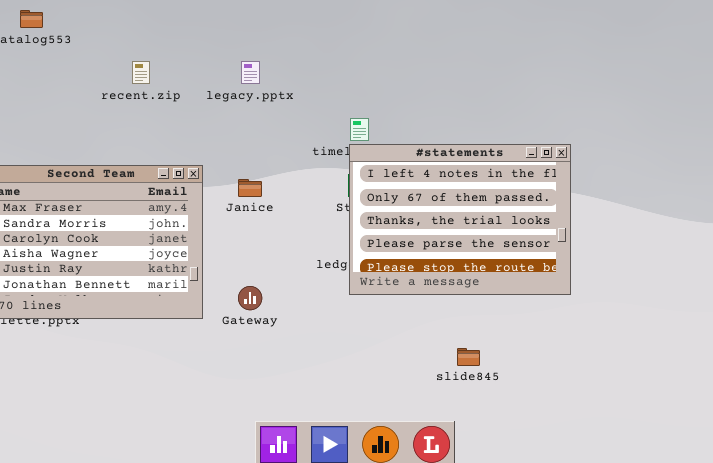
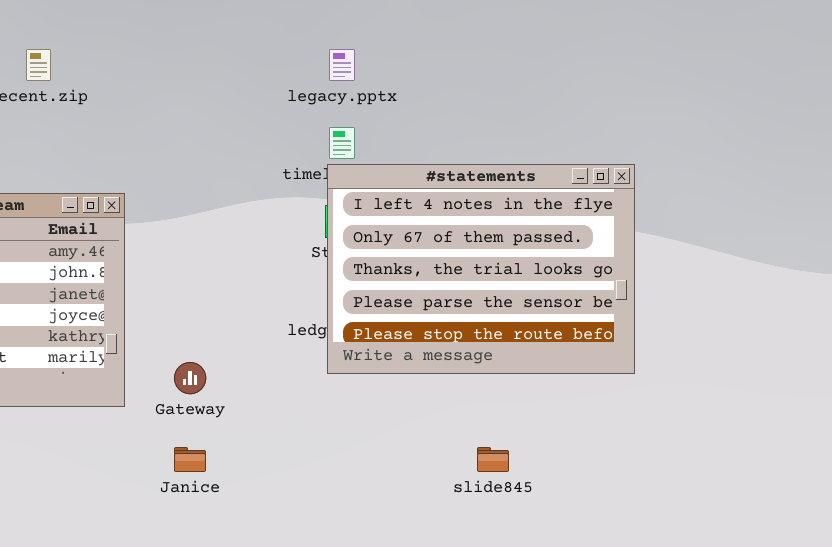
legacy.pptx: [241,61,260,84] -> [329,49,355,81], moved
Janice: [238,179,262,197] -> [174,447,206,472], moved

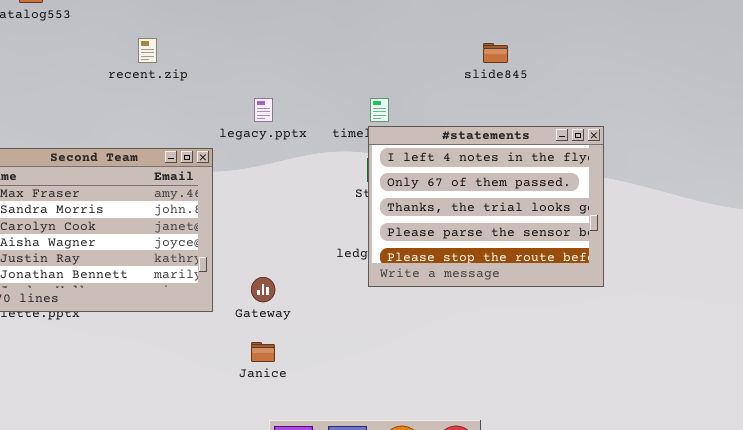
legacy.pptx: [329,49,355,81] -> [254,98,273,122], moved
slide845: [477,447,509,472] -> [483,43,508,63], moved

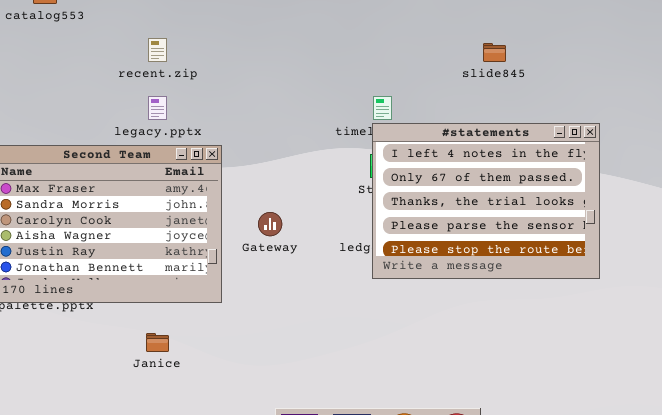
legacy.pptx: [254,98,273,122] -> [148,96,167,120], moved
Gateway: [251,277,275,302] -> [258,212,282,236], moved
Janice: [251,342,275,362] -> [146,333,169,352], moved

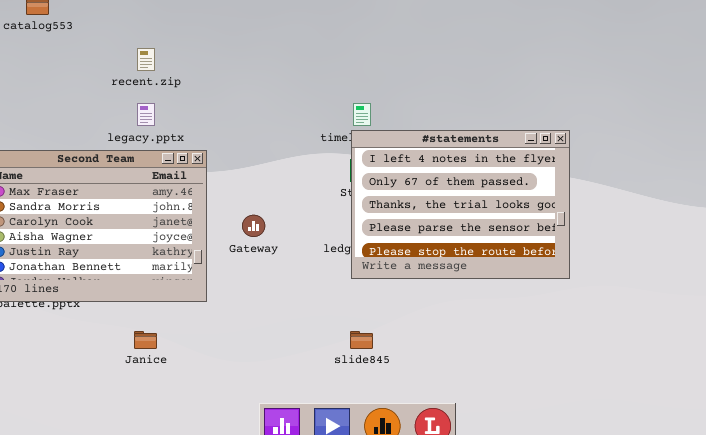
slide845: [483,43,506,62] -> [350,331,373,349], moved

